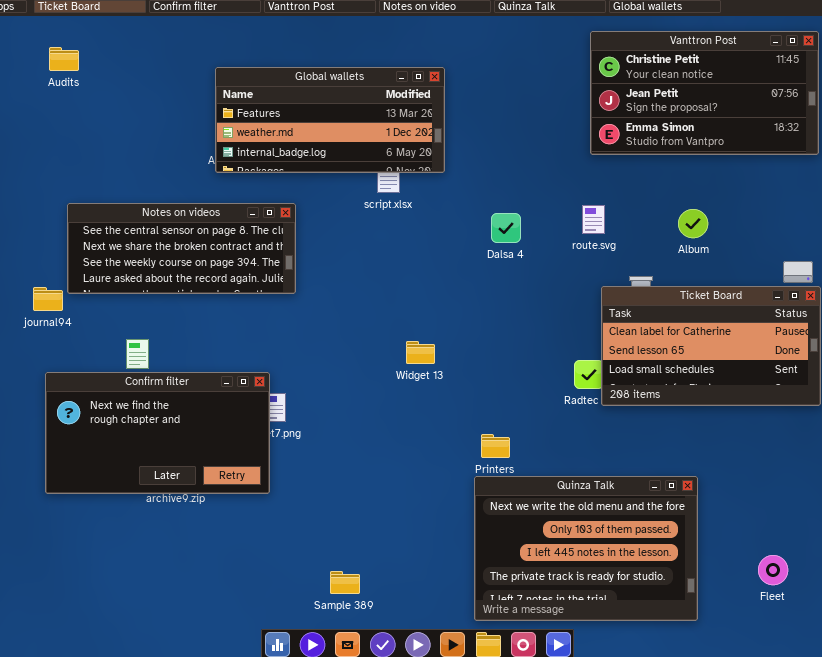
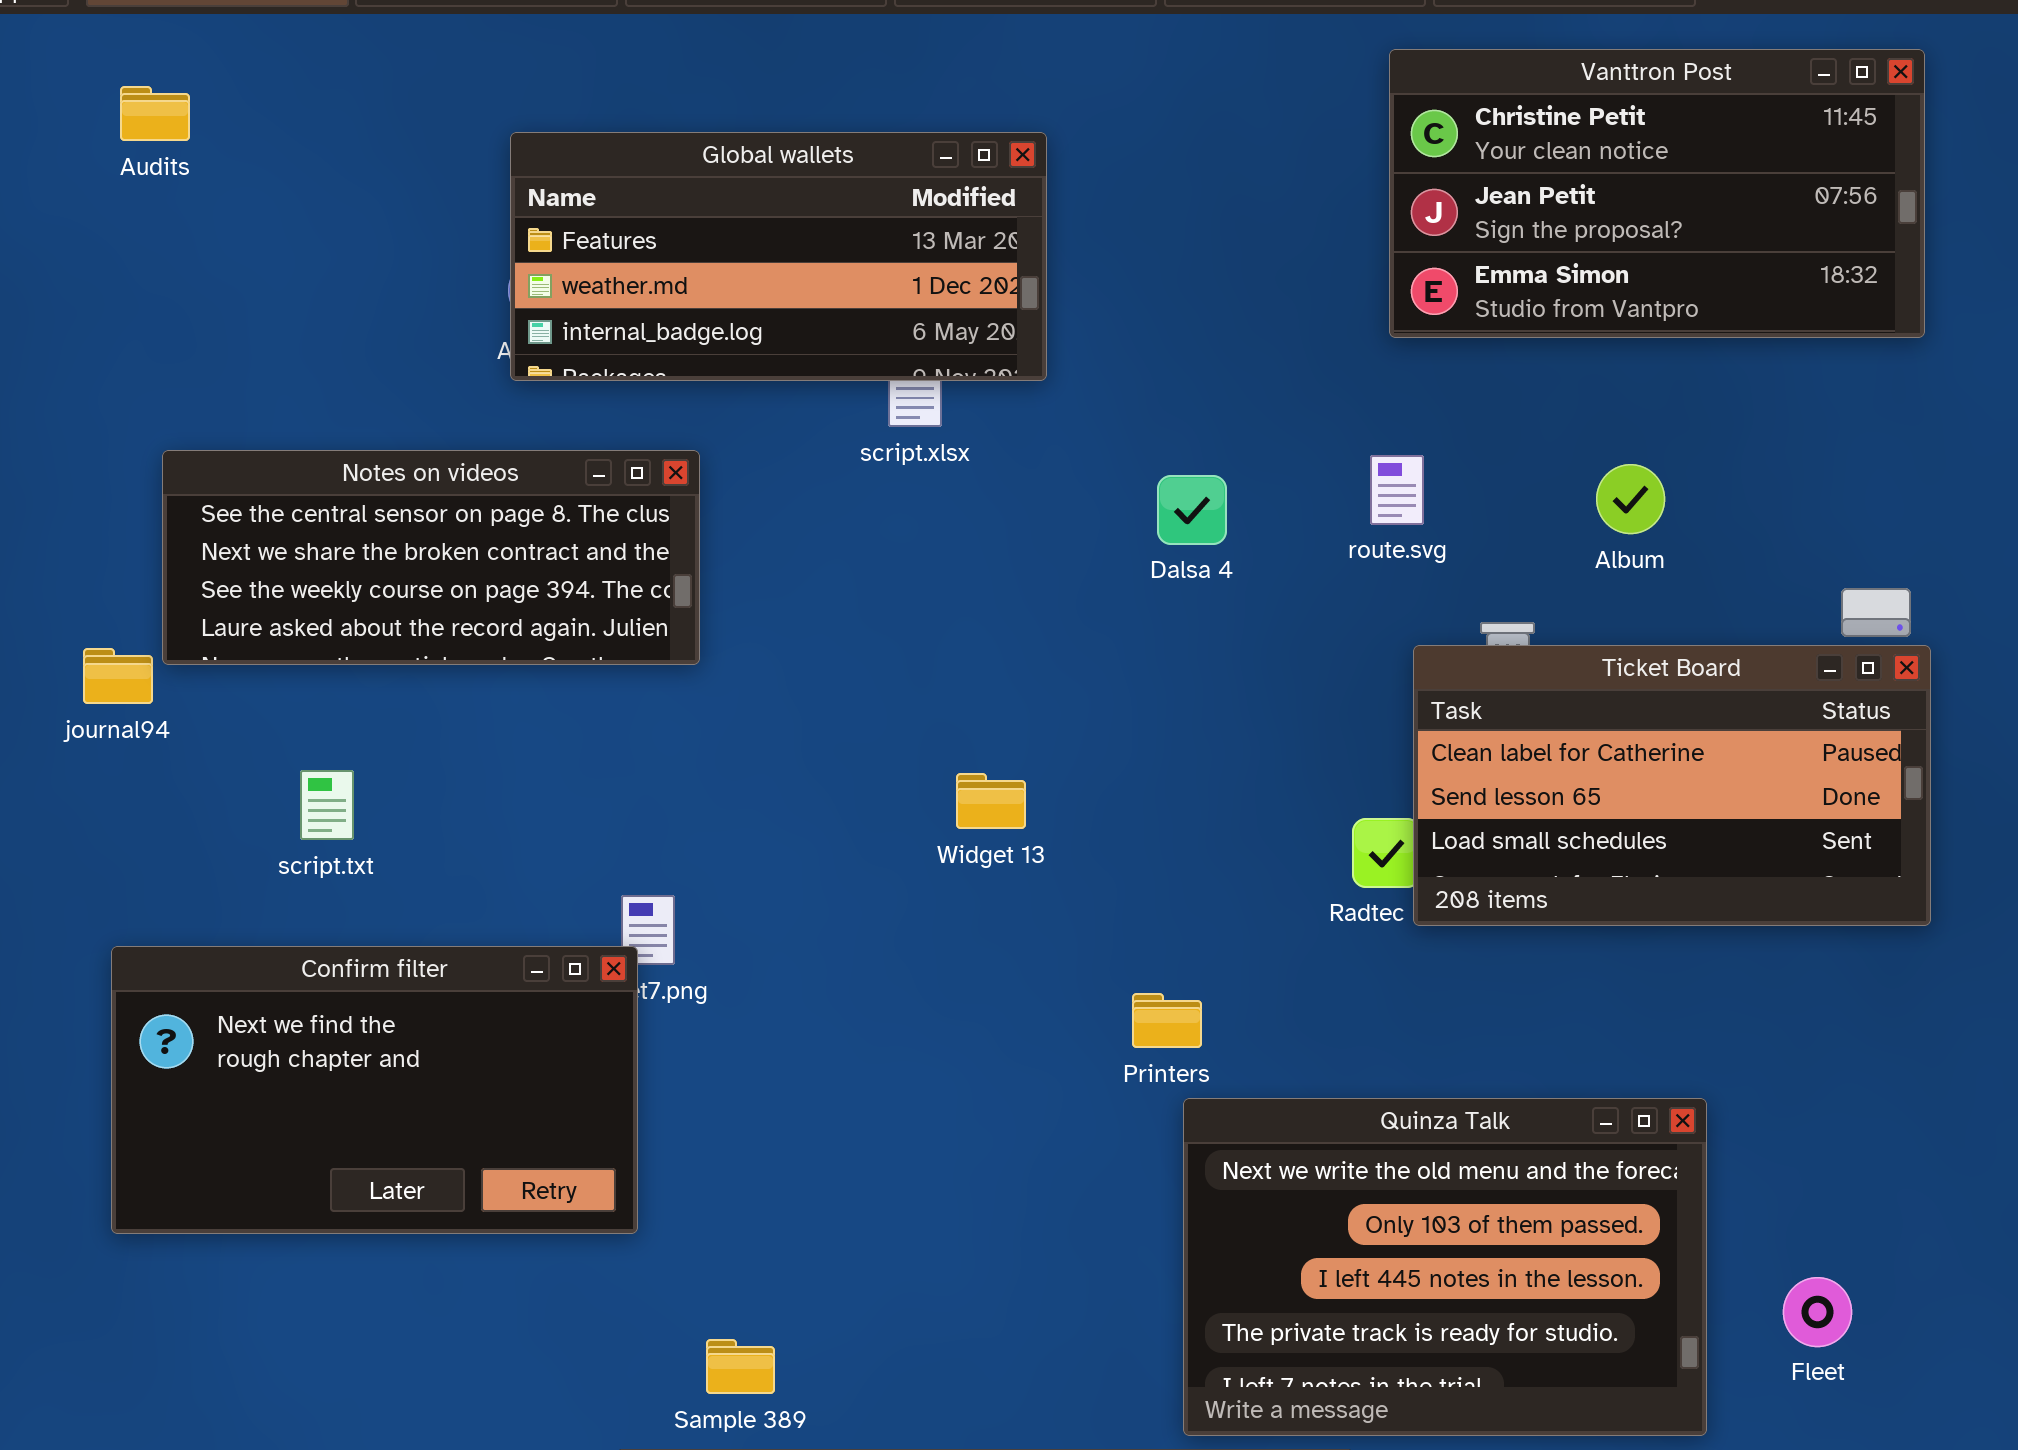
Confirm filter: [45,372,270,494] -> [111,946,638,1234], moved
Quinza Talk: [474,476,698,621] -> [1183,1098,1707,1436], moved
Sample 389: [330,571,360,594] -> [706,1339,775,1394], moved

